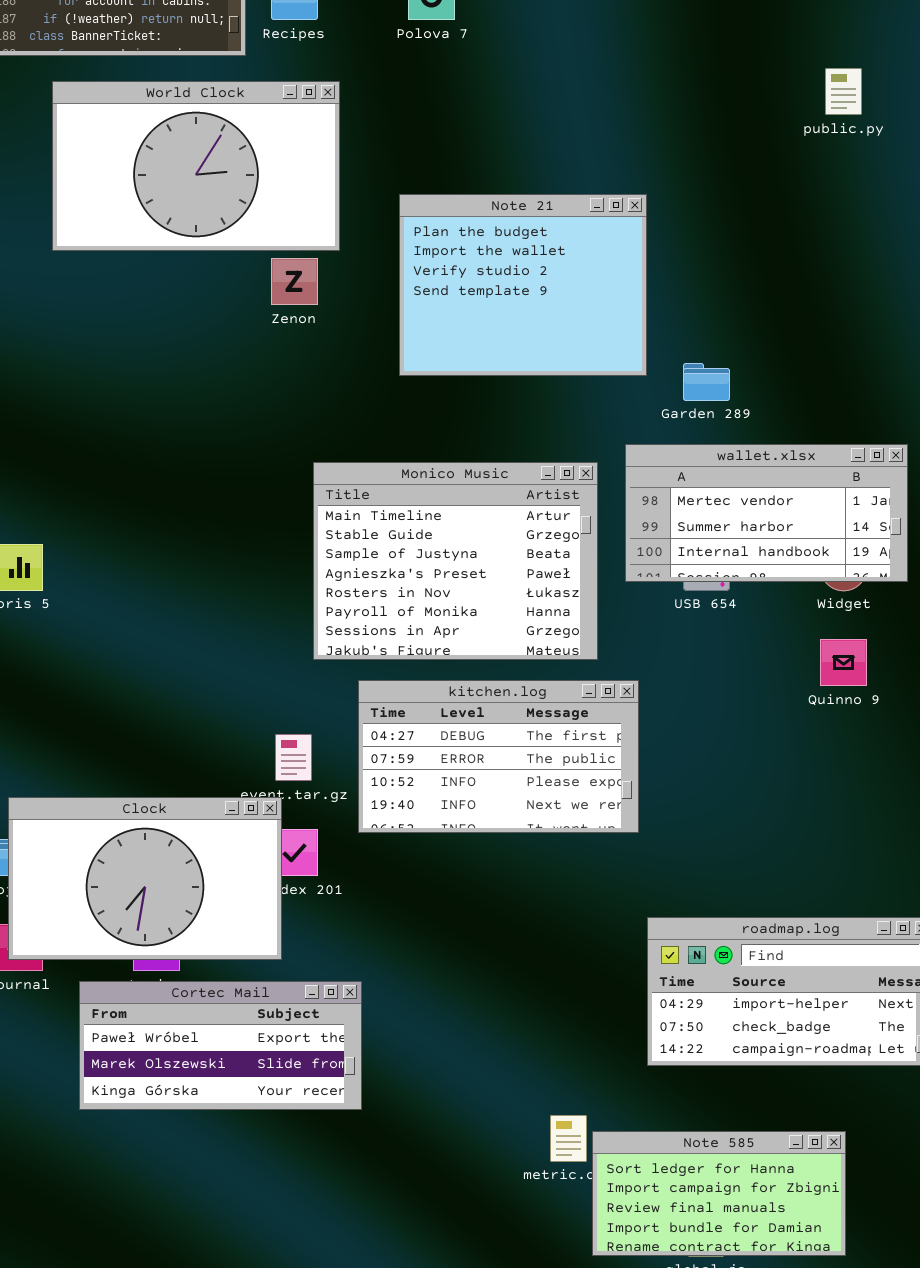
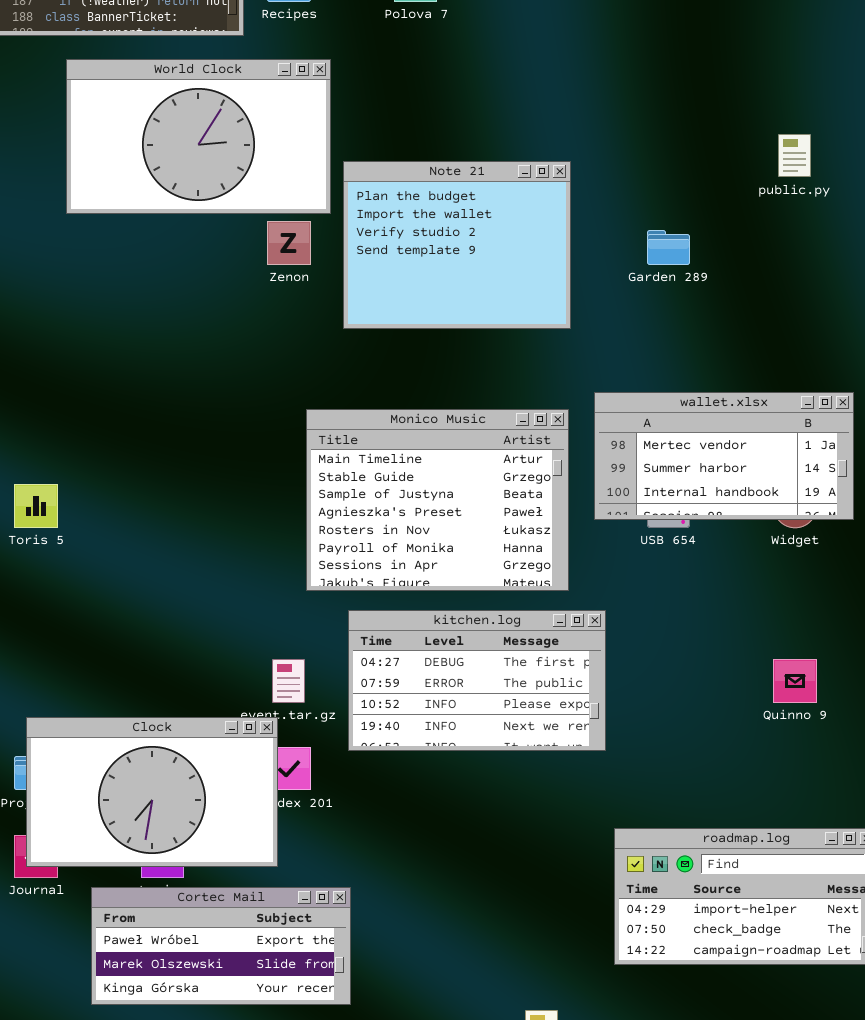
public.py: [825,68,862,115] -> [778,134,811,177], moved
Note 21: [399,194,647,376] -> [343,161,571,329], moved
Garden 289: [683,363,730,401] -> [647,230,690,265], moved
Quinno 9: [820,639,867,686] -> [773,659,817,703], moved

